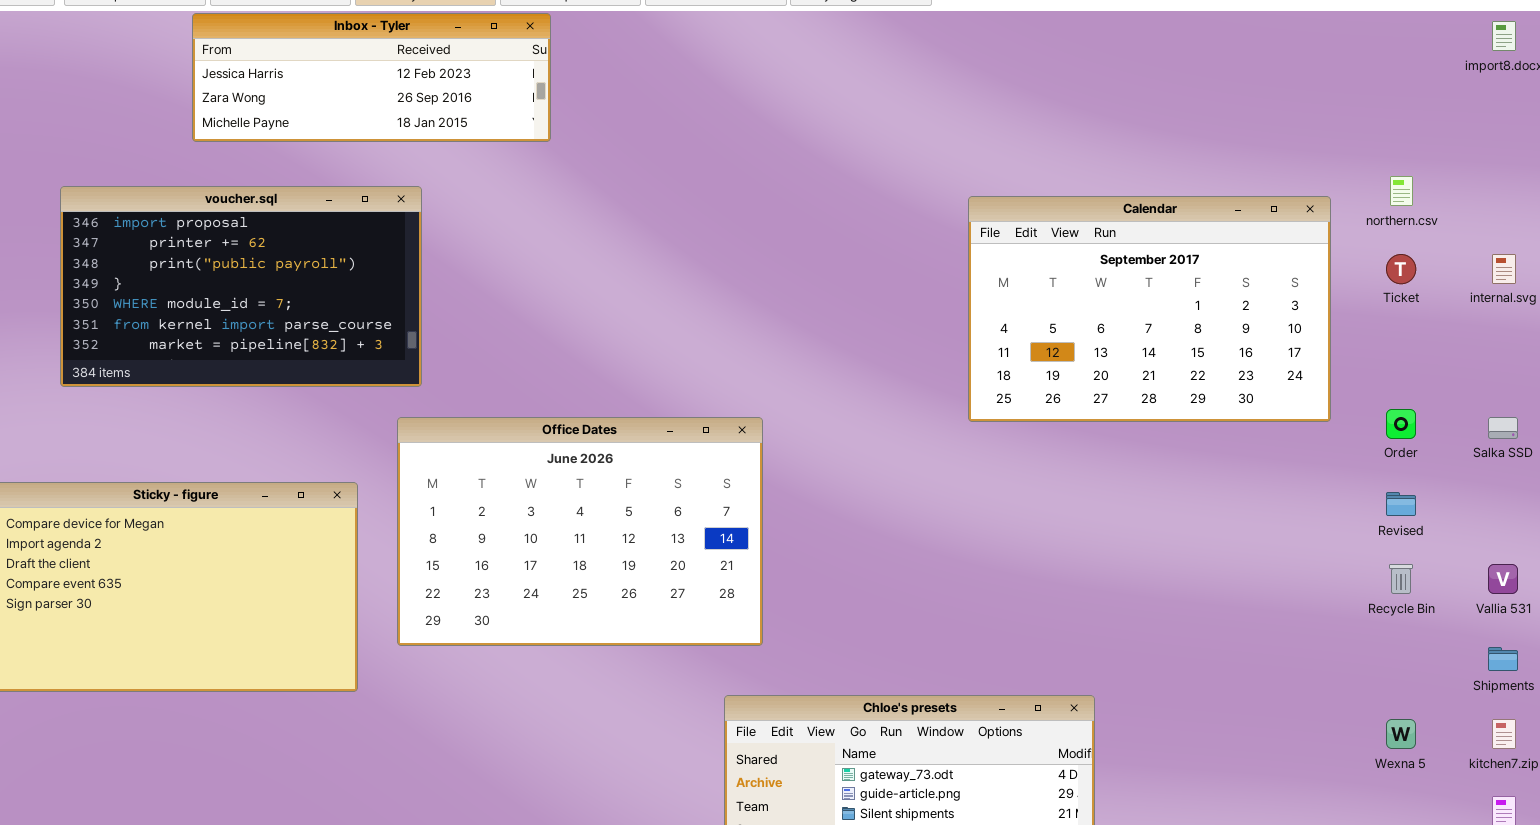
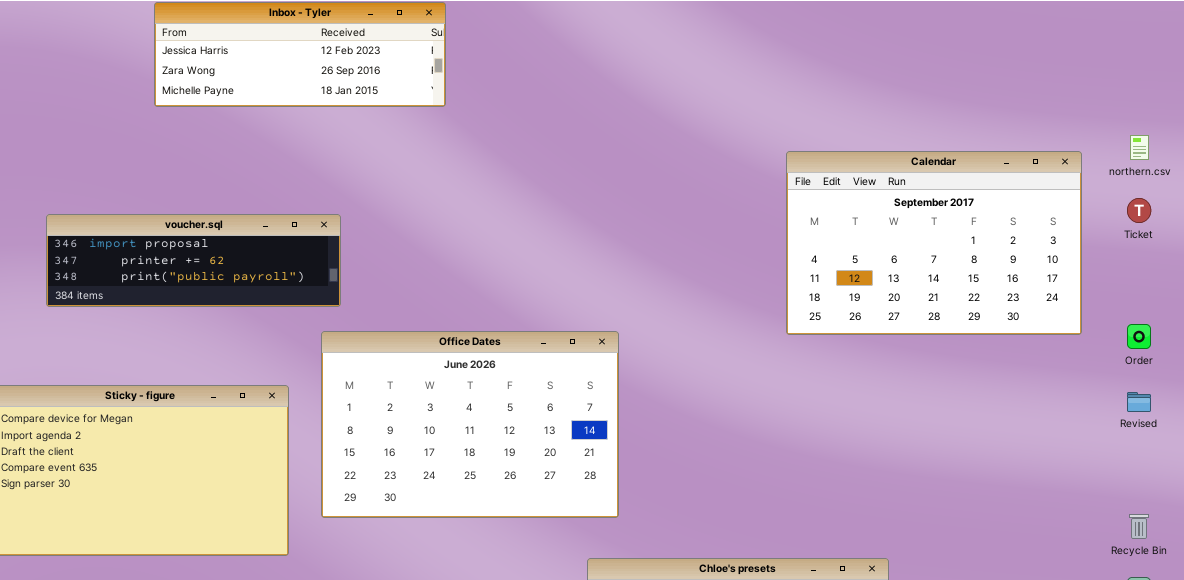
voucher.sql: [60,186,422,387] -> [46,214,341,307], resized
Recycle Bin: [1389,564,1413,594] -> [1129,514,1149,539], moved

